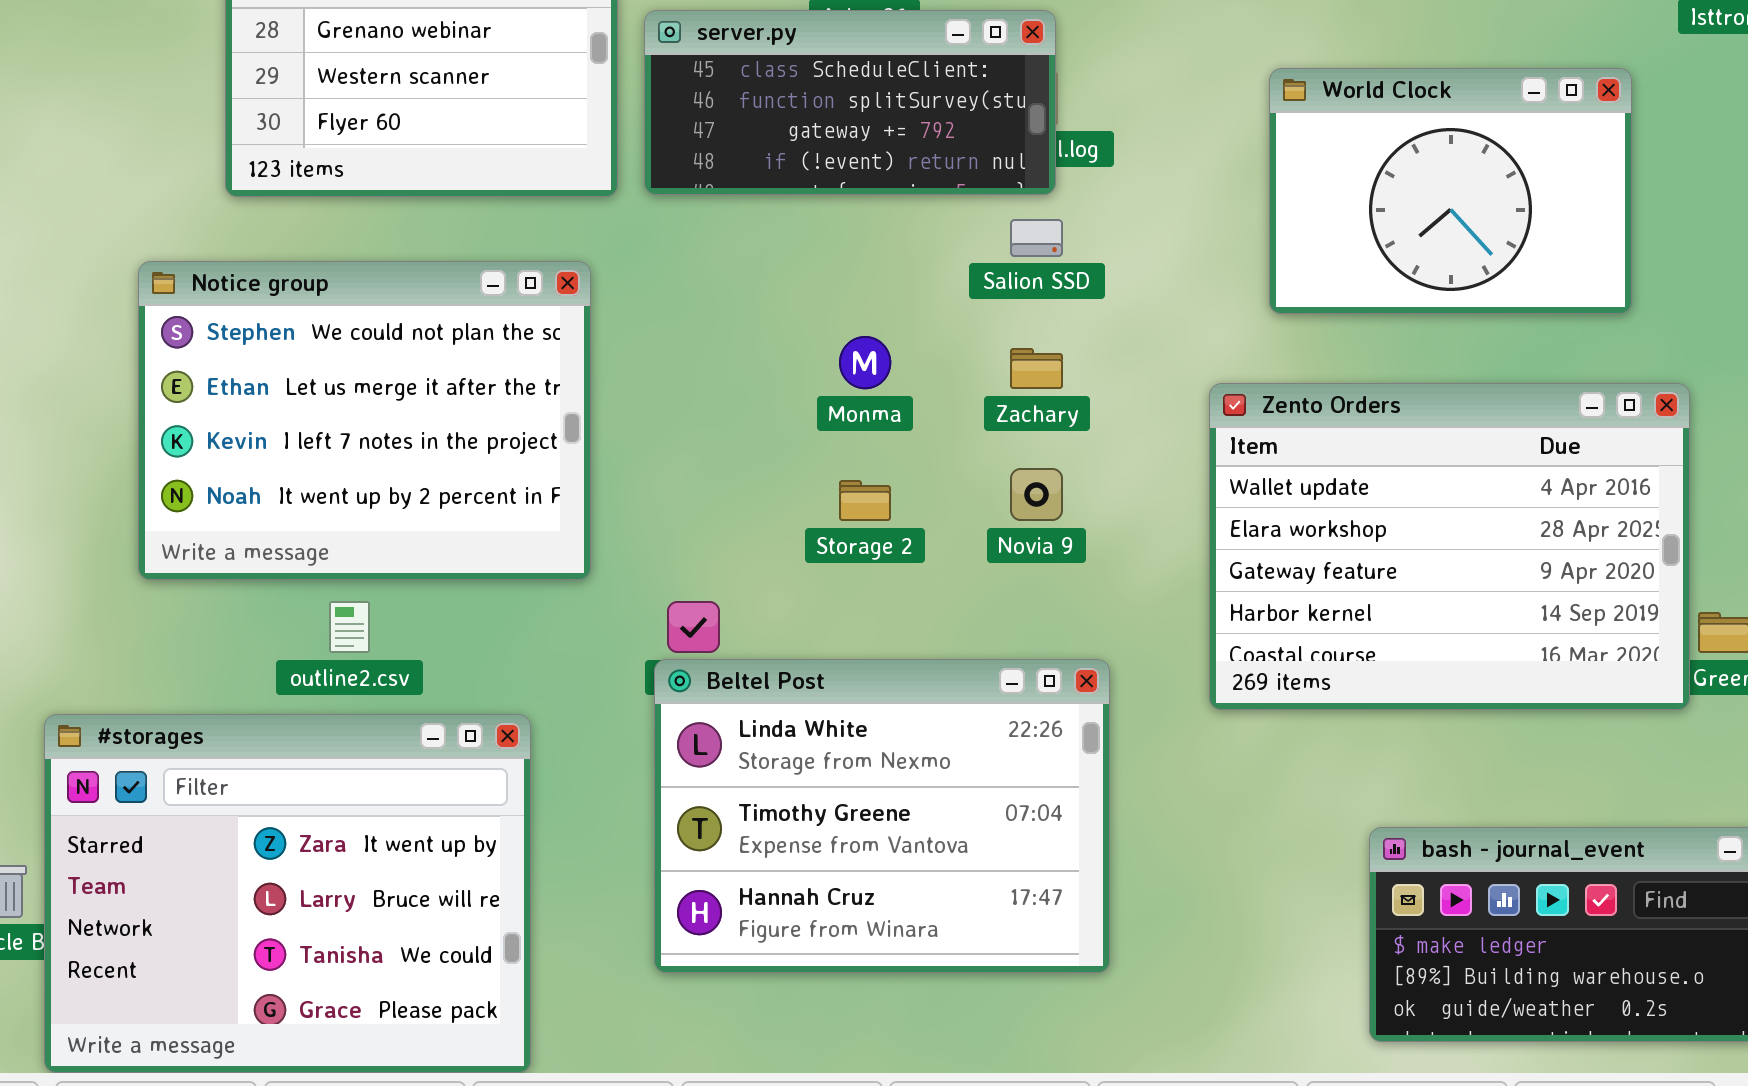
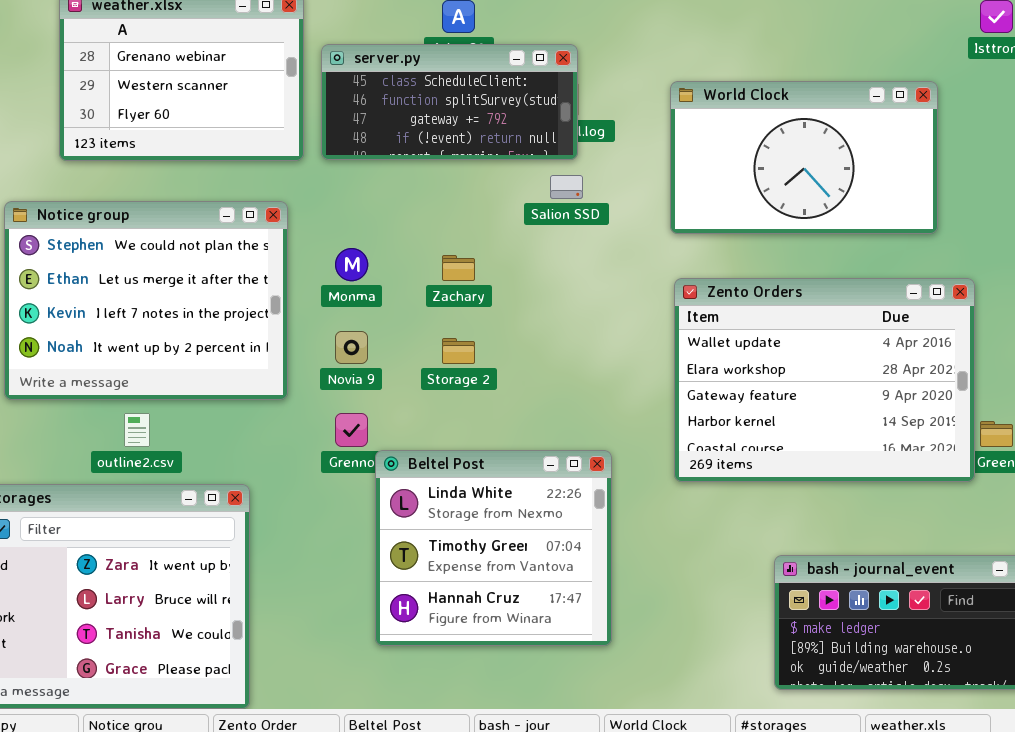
World Clock: [1269,68,1632,314] -> [670,81,938,234], resized
Monma: [839,336,891,389] -> [335,248,368,281], moved
Zachary: [1010,348,1063,389] -> [442,255,475,281], moved
Novia 9: [1010,468,1063,521] -> [335,331,368,364], moved
Beltel Post: [654,659,1110,973] -> [375,450,612,646], resized

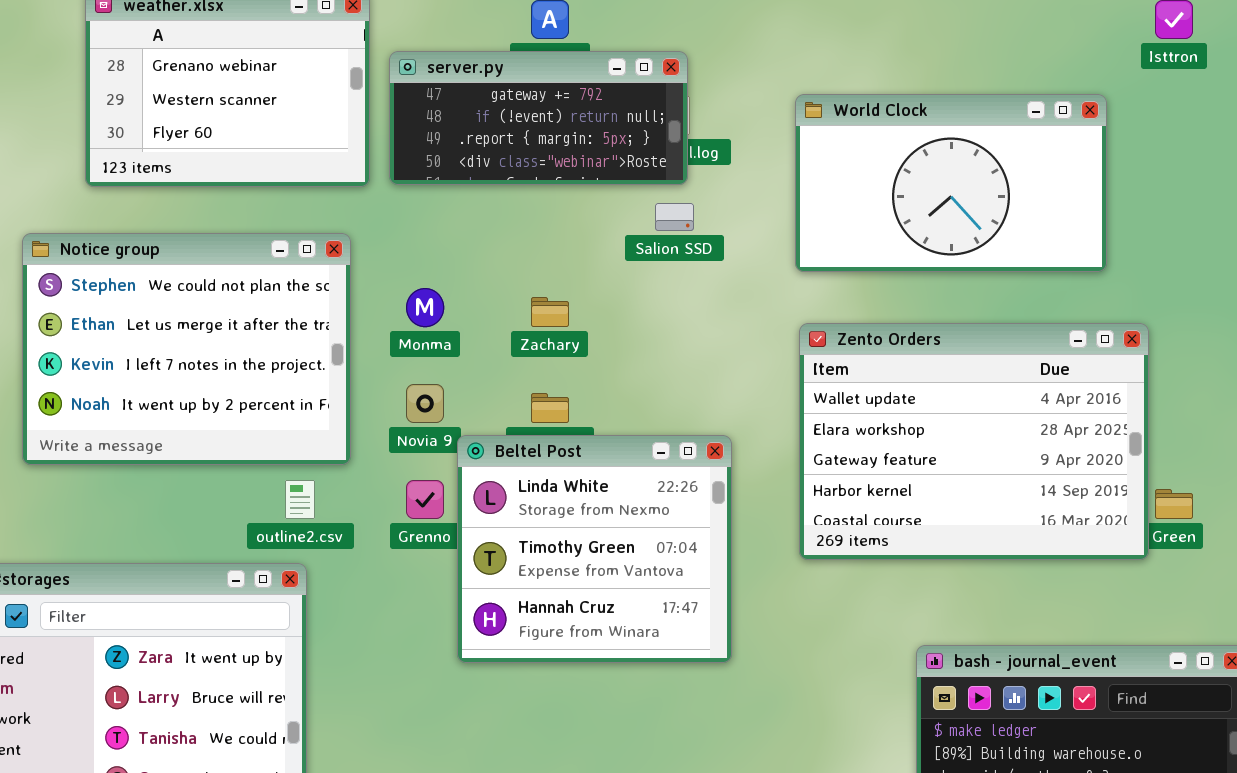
server.py: [321,44,578,160] -> [389,51,688,185], scrolled down 2 rows
outline2.csv: [124,413,150,447] -> [285,480,315,519], moved
Beltel Post: [375,450,612,646] -> [457,435,732,663], moved

